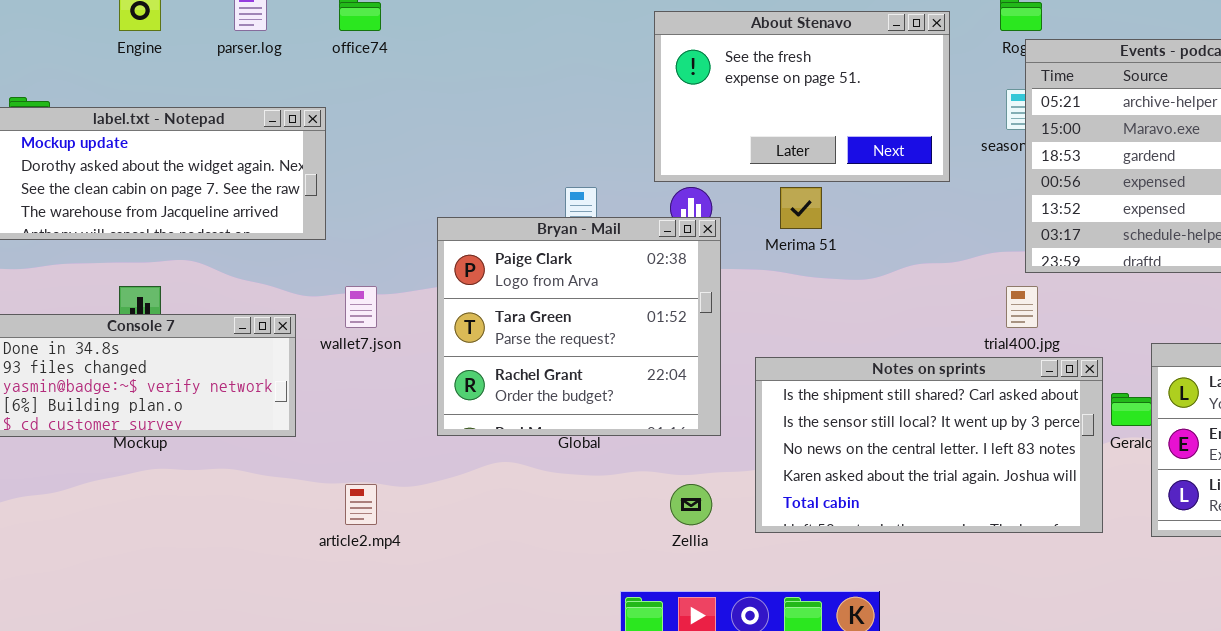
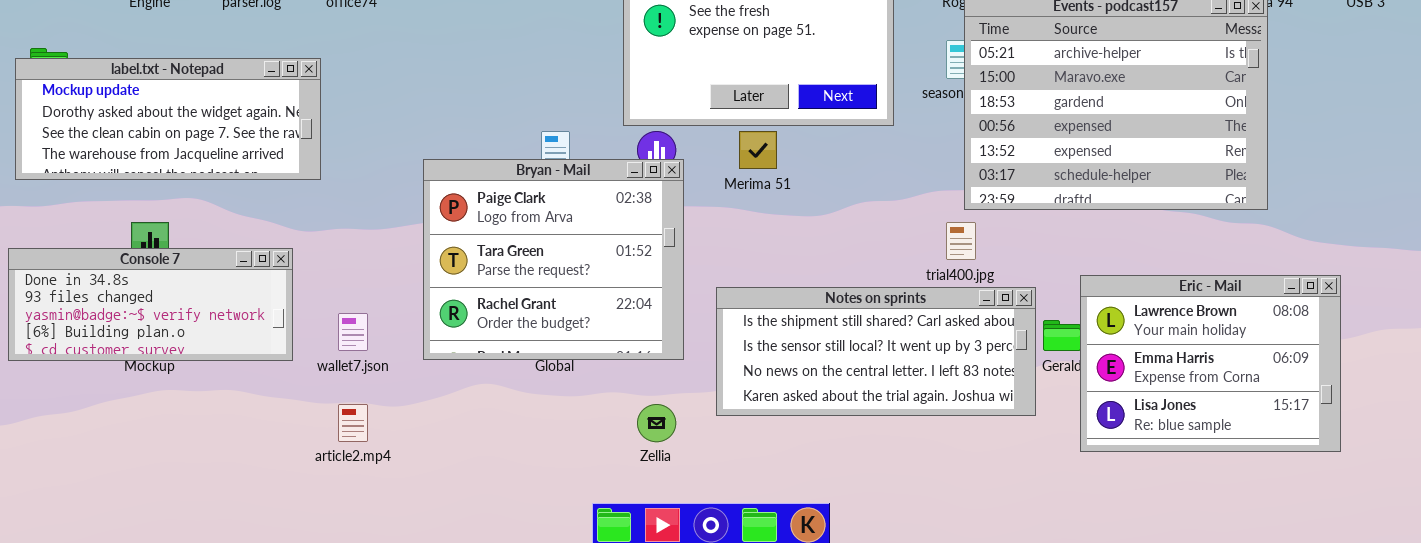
wallet7.json: [345,286,377,328] -> [338,313,368,351], moved
Notes on sprints: [755,357,1103,533] -> [716,287,1036,416], resized

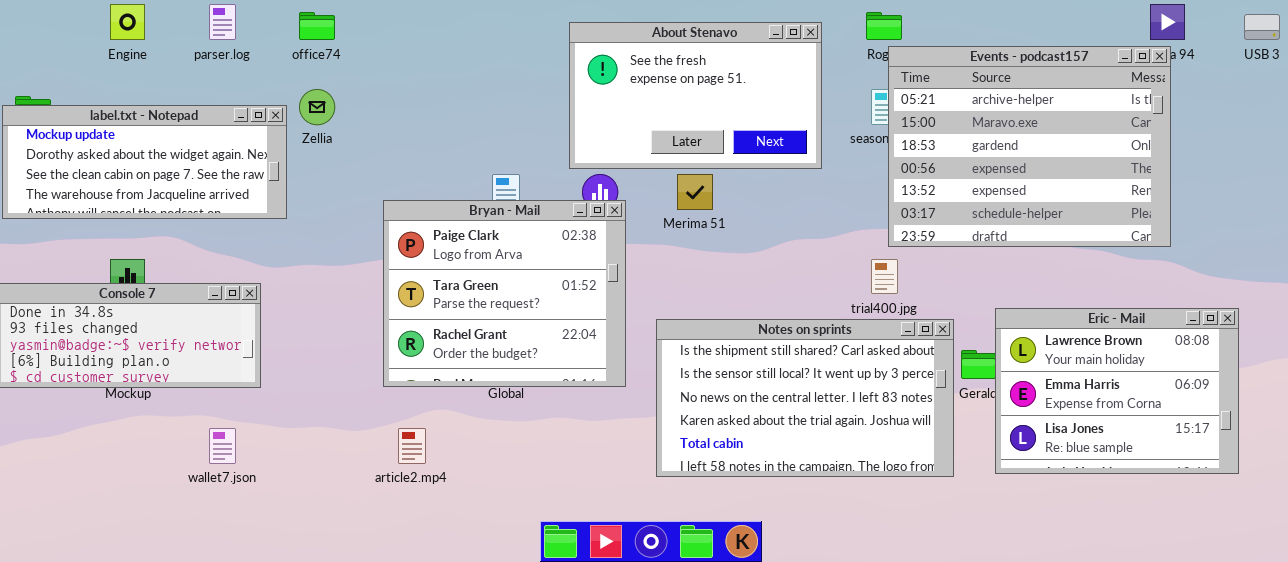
Notes on sprints: [716,287,1036,416] -> [656,319,954,477], resized
wallet7.json: [338,313,368,351] -> [209,428,236,464], moved
article2.mp4: [338,404,368,442] -> [398,428,426,464], moved
Zellia: [637,404,676,442] -> [299,89,335,125], moved

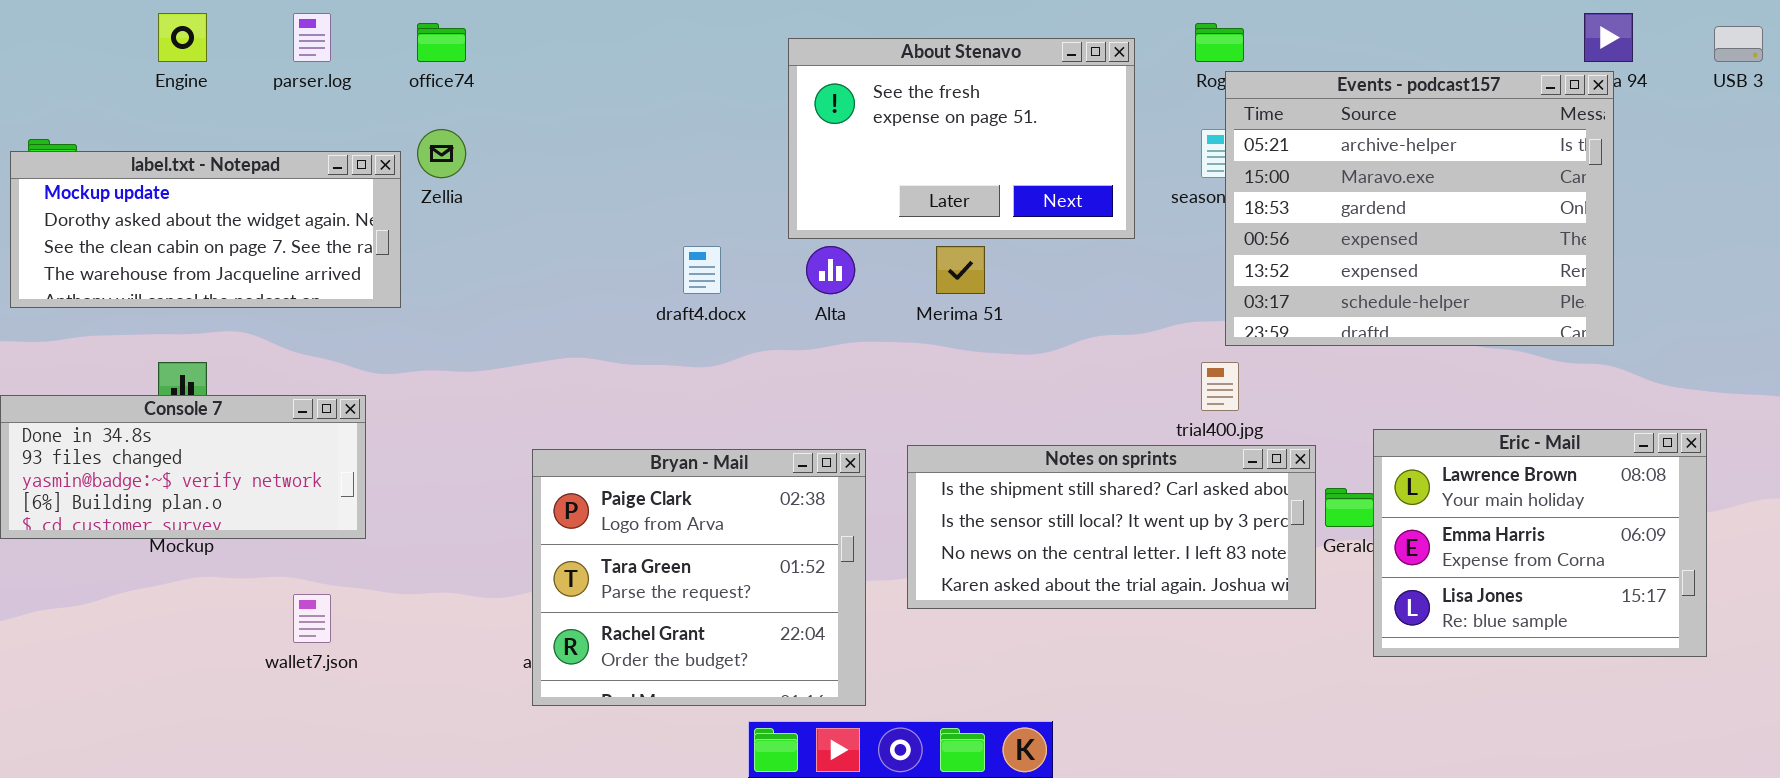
Bryan - Mail: [383,200,626,387] -> [532,449,866,706], moved
Notes on sprints: [656,319,954,477] -> [907,445,1316,609], resized

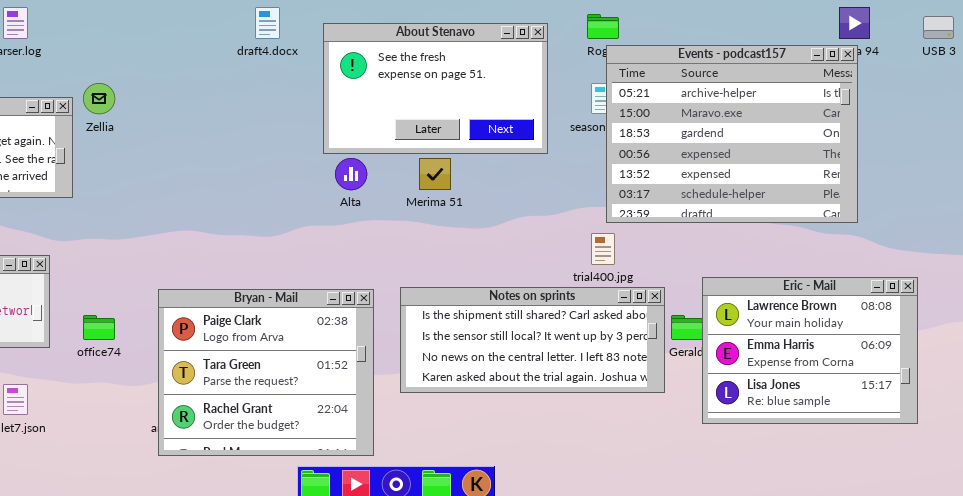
office74: [417,23,466,62] -> [83,315,115,340], moved
draft4.docx: [683,246,721,294] -> [255,7,280,39], moved

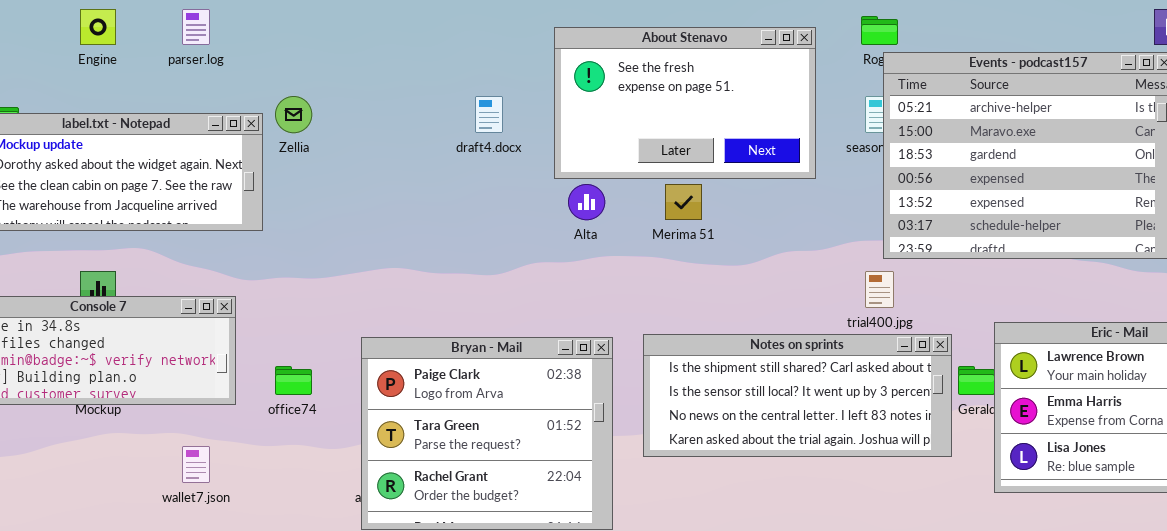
draft4.docx: [255,7,280,39] -> [475,96,503,133], moved

